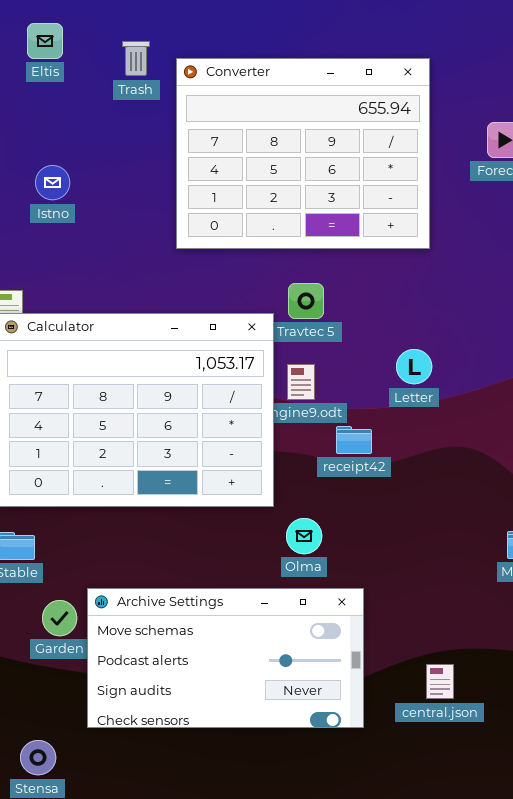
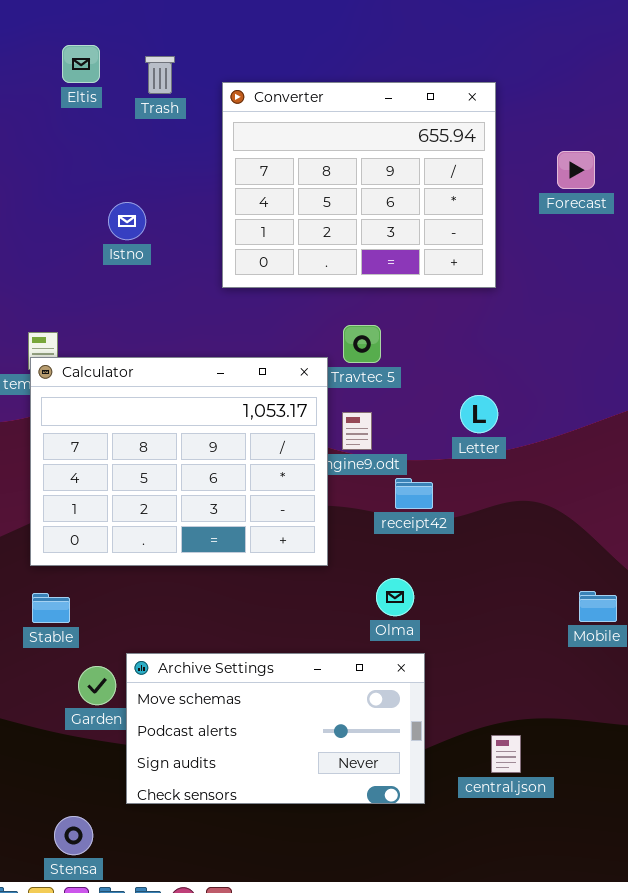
Trash: [122,41,150,76] -> [145,56,175,94], moved
Istno: [35,165,70,200] -> [108,202,146,240], moved
Olma: [286,518,322,554] -> [376,578,414,616], moved

